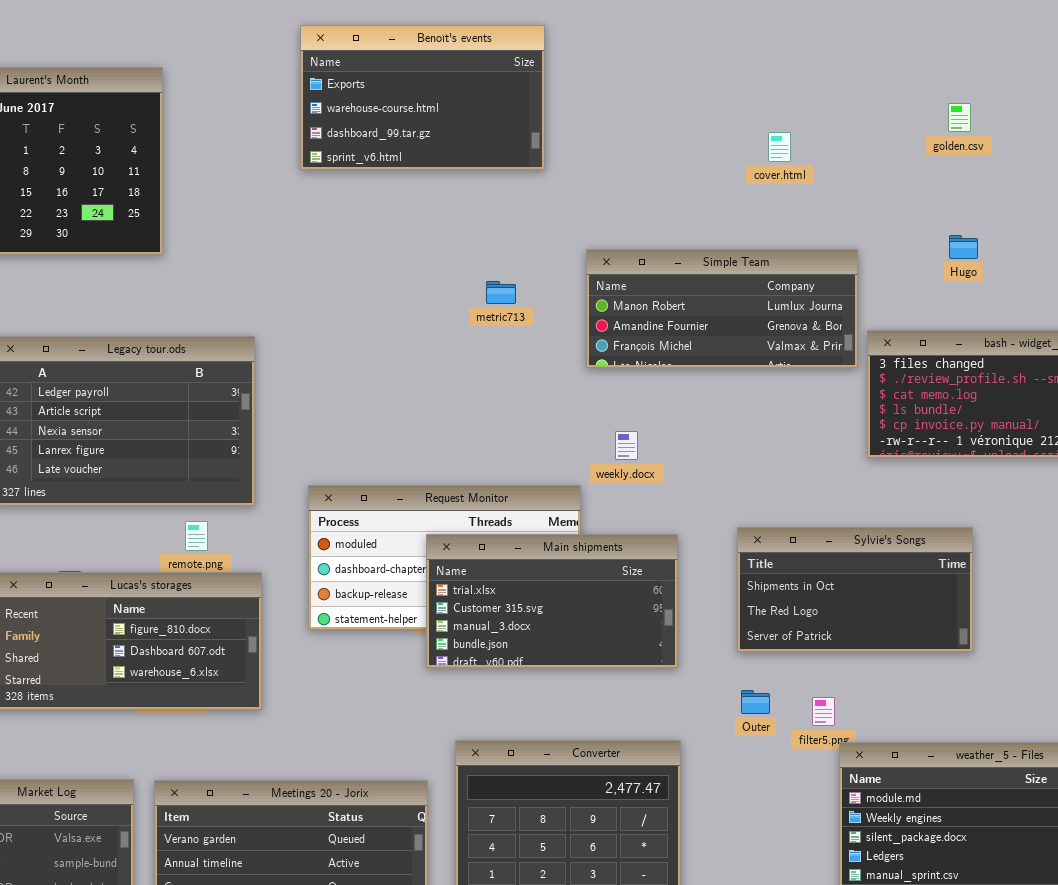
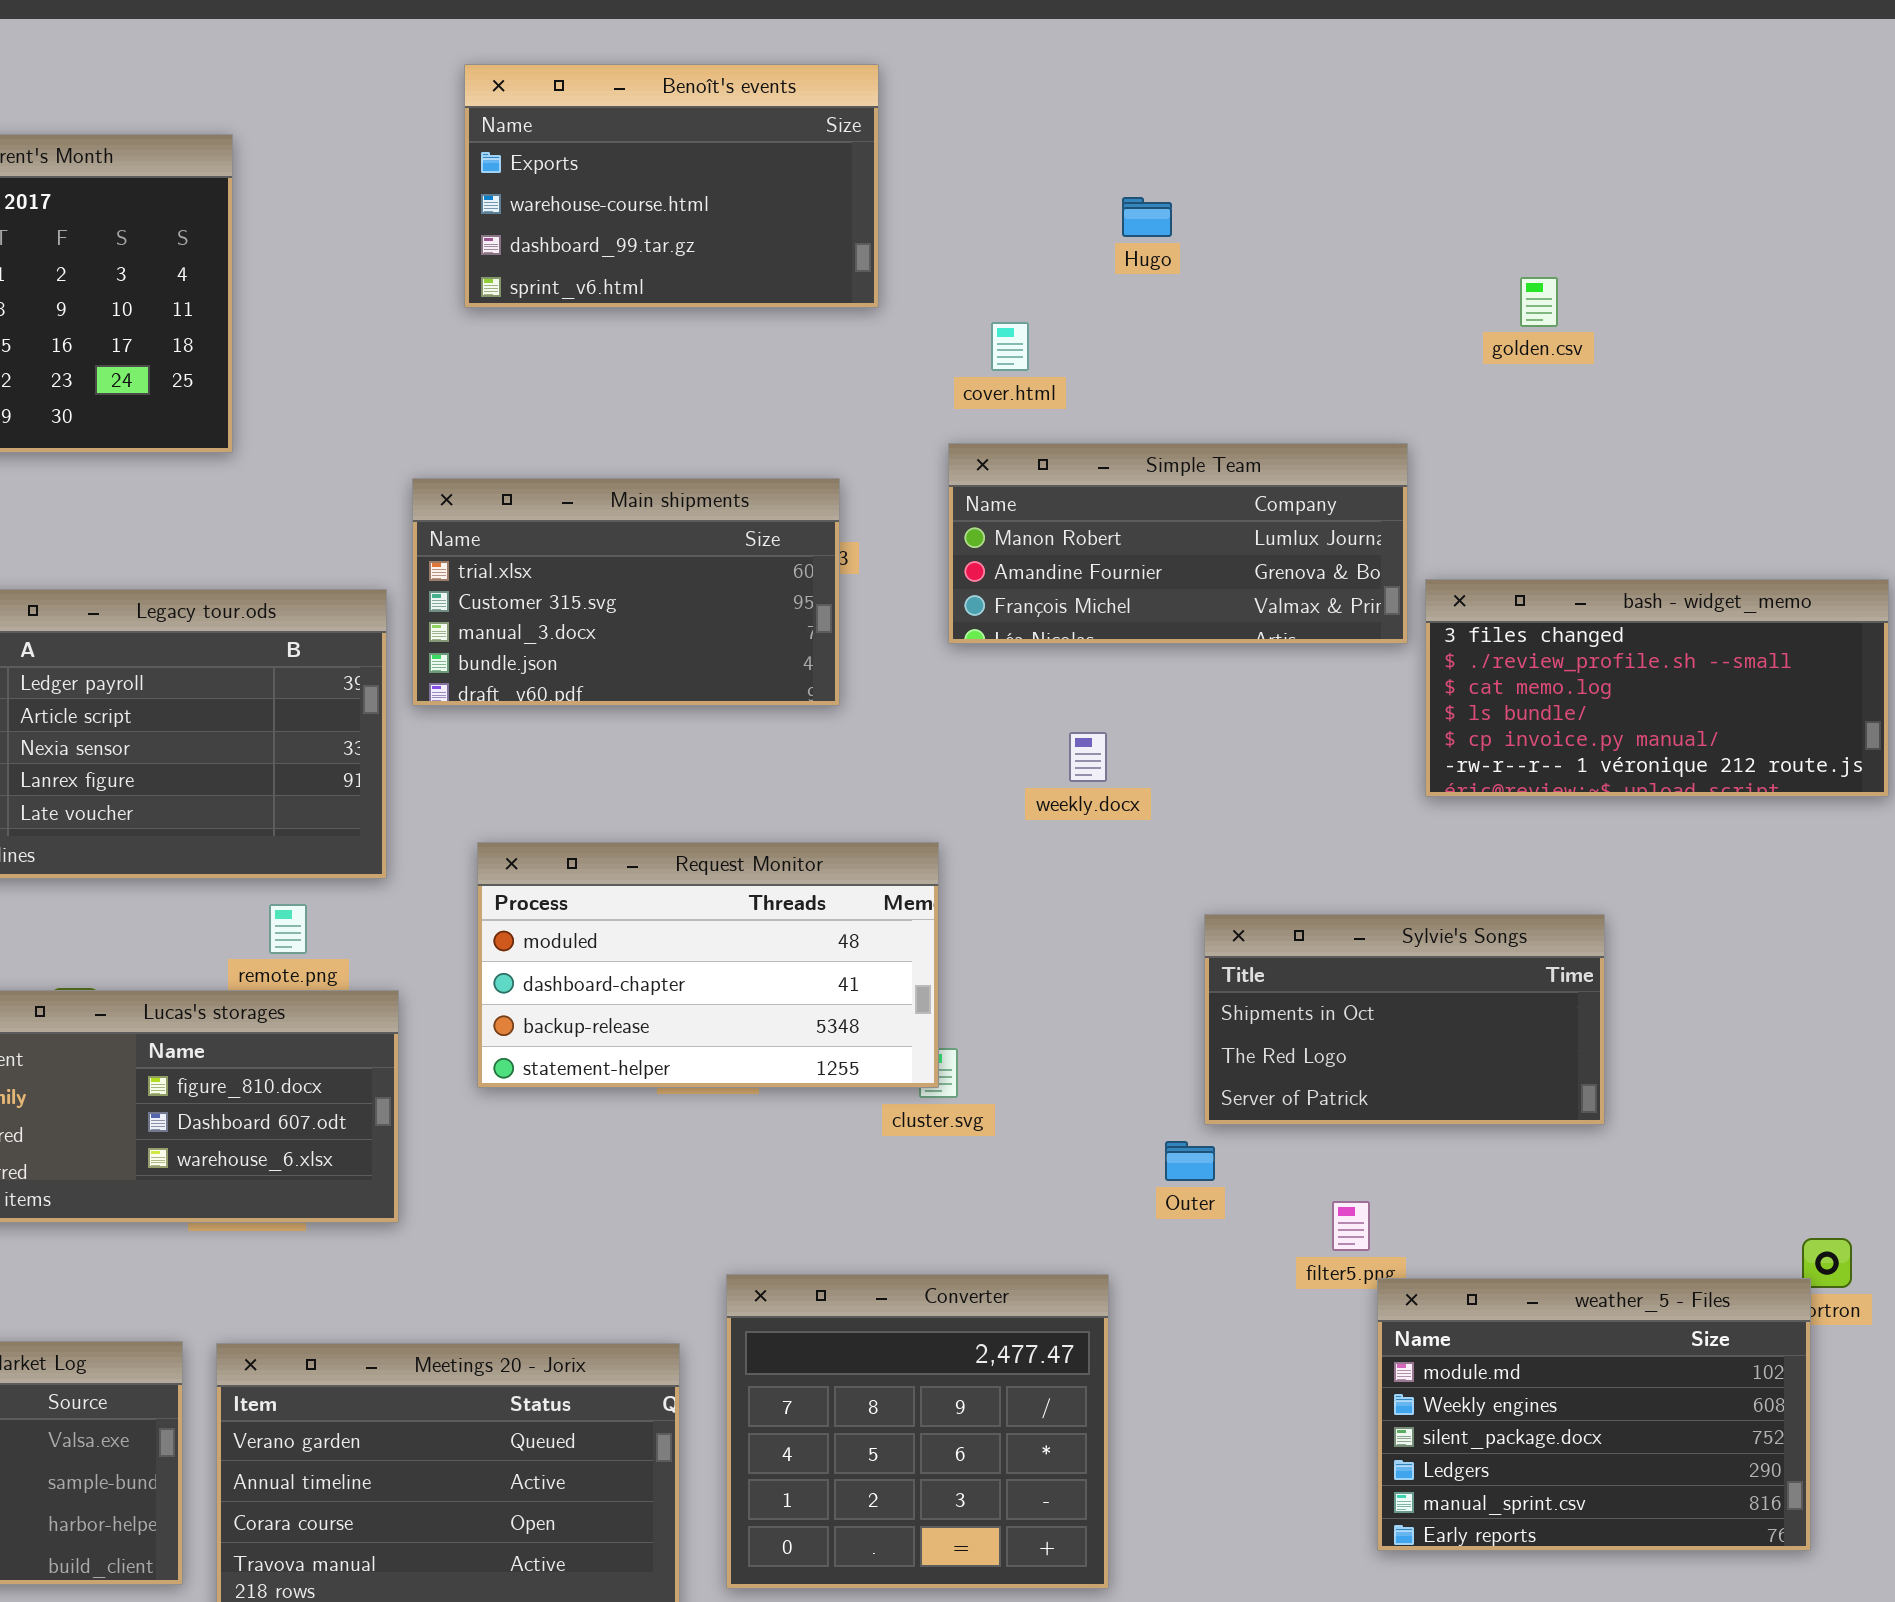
golden.csv: [948,103,971,132] -> [1520,277,1558,327], moved
cover.html: [768,132,791,162] -> [991,322,1029,371], moved
Hugo: [949,235,978,259] -> [1122,197,1172,237], moved
weekly.docx: [615,431,638,460] -> [1069,732,1107,782], moved
Main shipments: [426,534,678,668] -> [412,478,840,706], moved
Outer: [741,690,770,714] -> [1165,1141,1215,1181], moved

